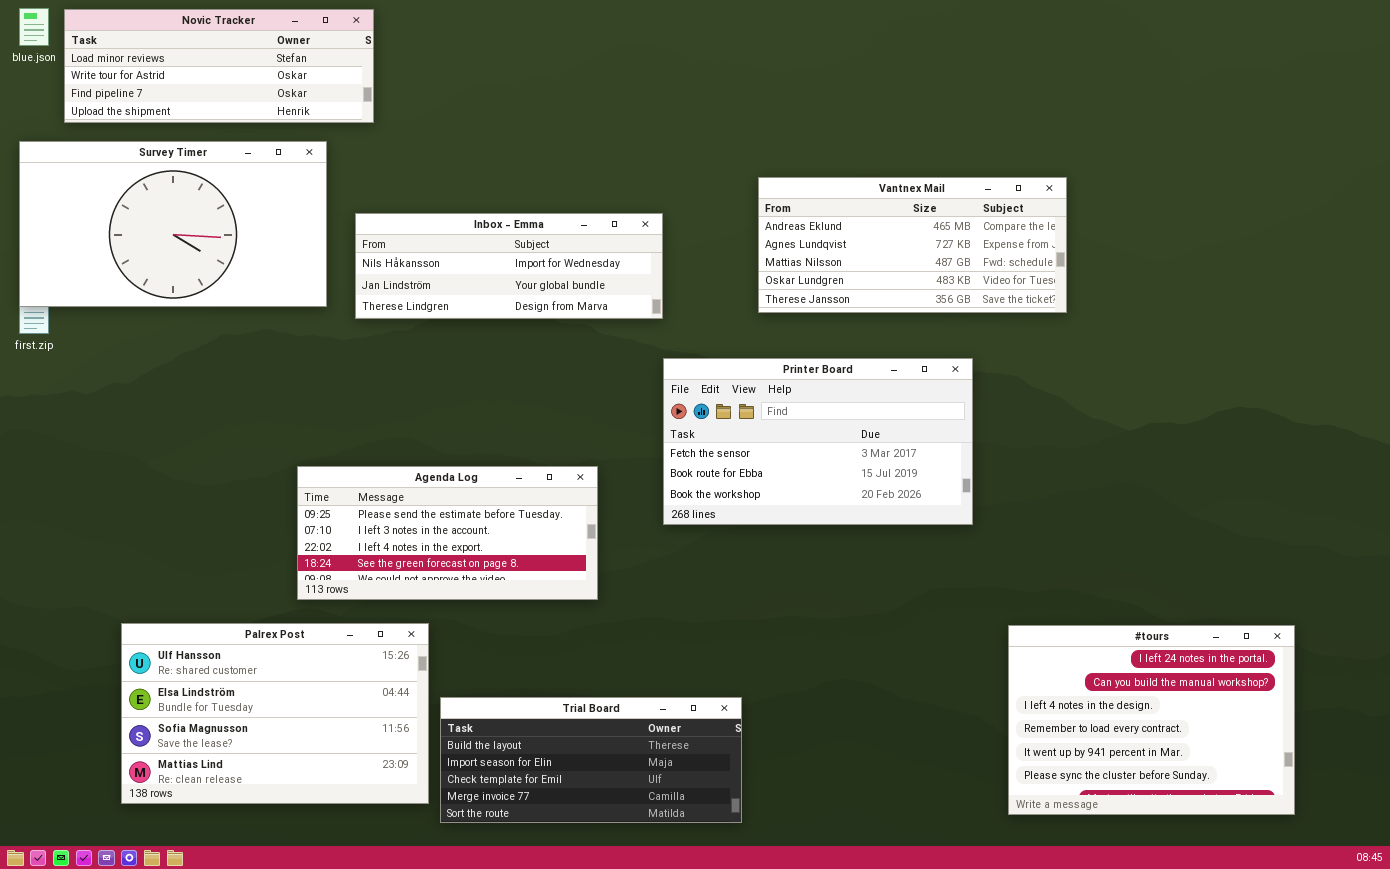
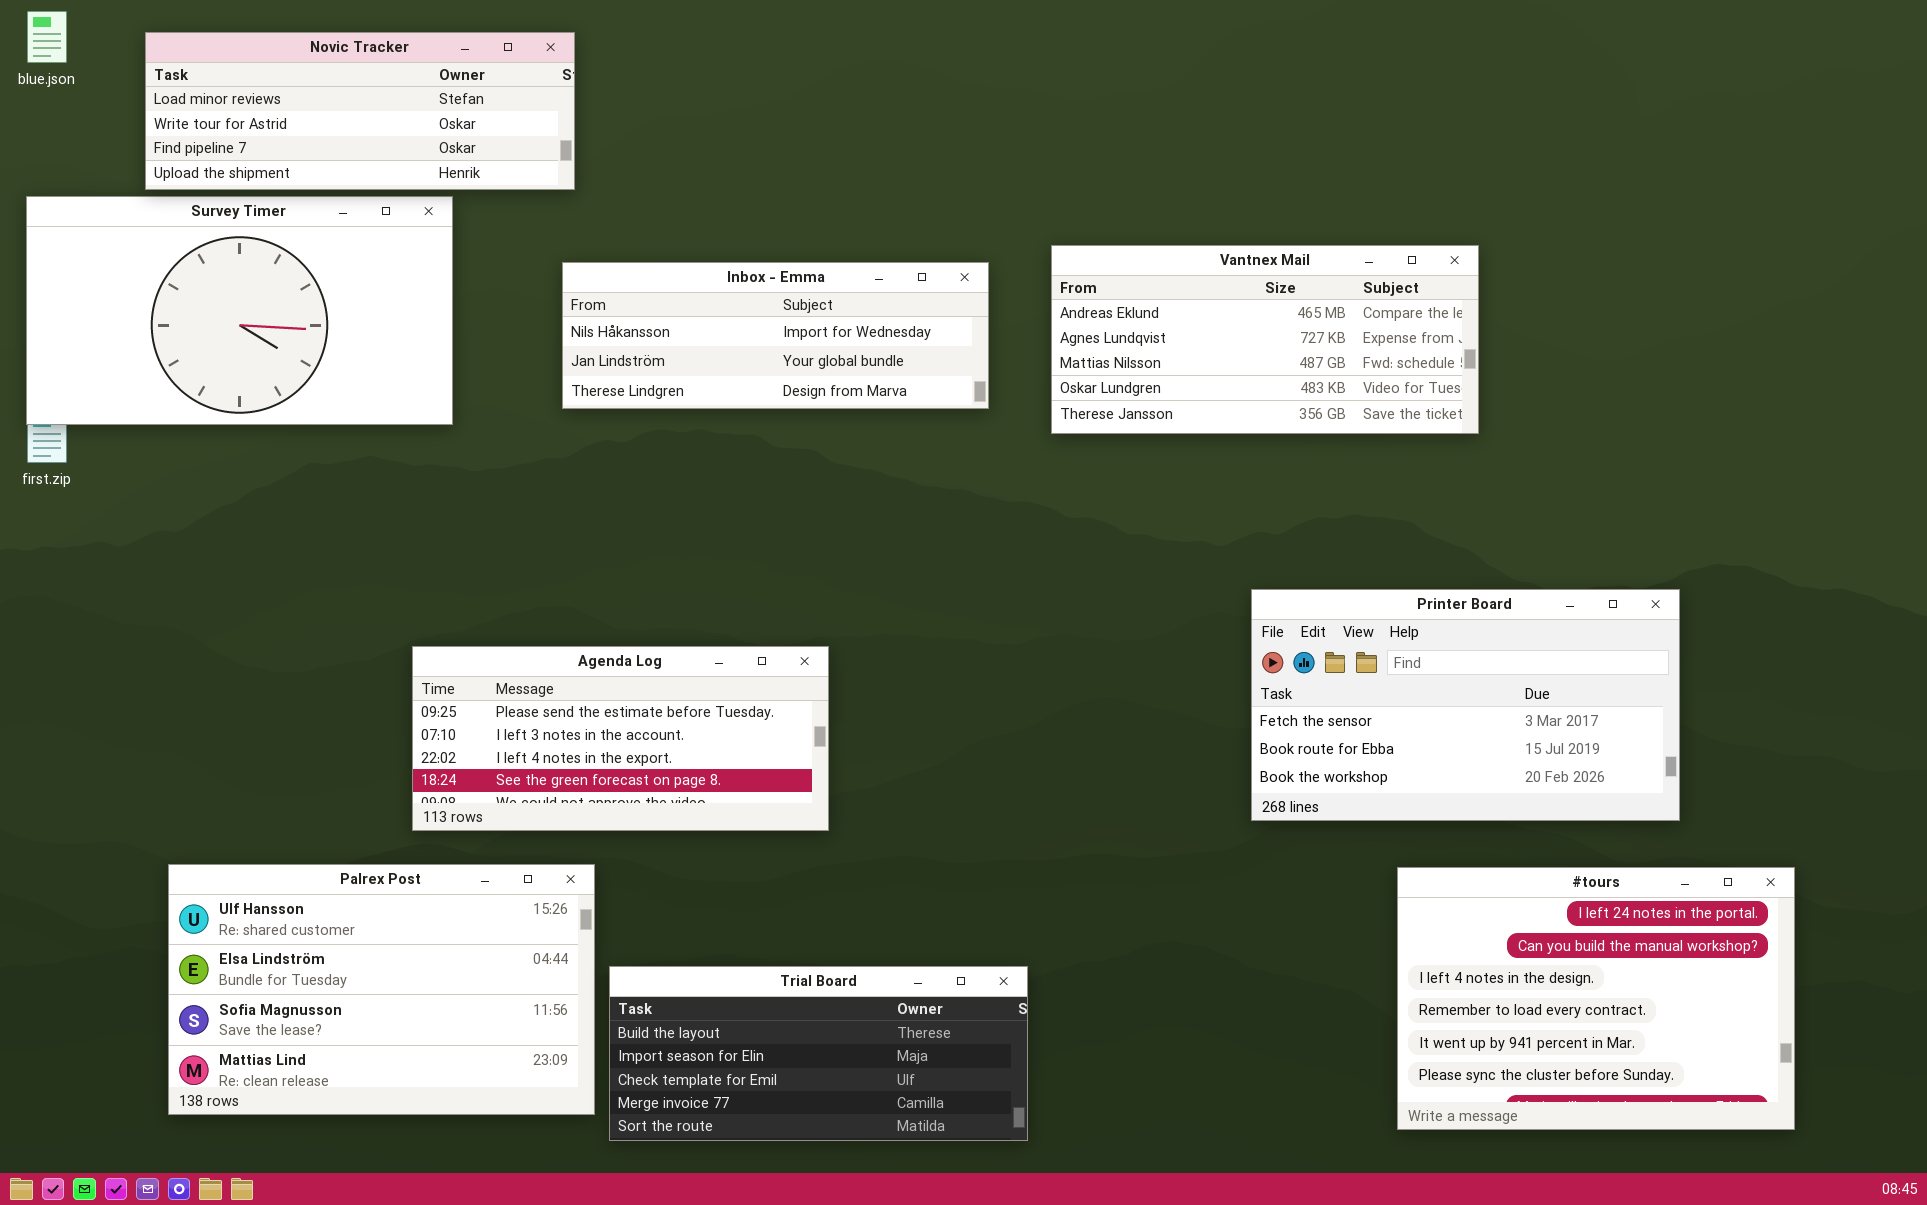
Novic Tracker: [64,9,374,123] -> [145,32,575,190], moved
Inbox - Emma: [355,213,663,319] -> [562,262,989,409], moved
Printer Board: [663,358,973,525] -> [1251,589,1680,821], moved

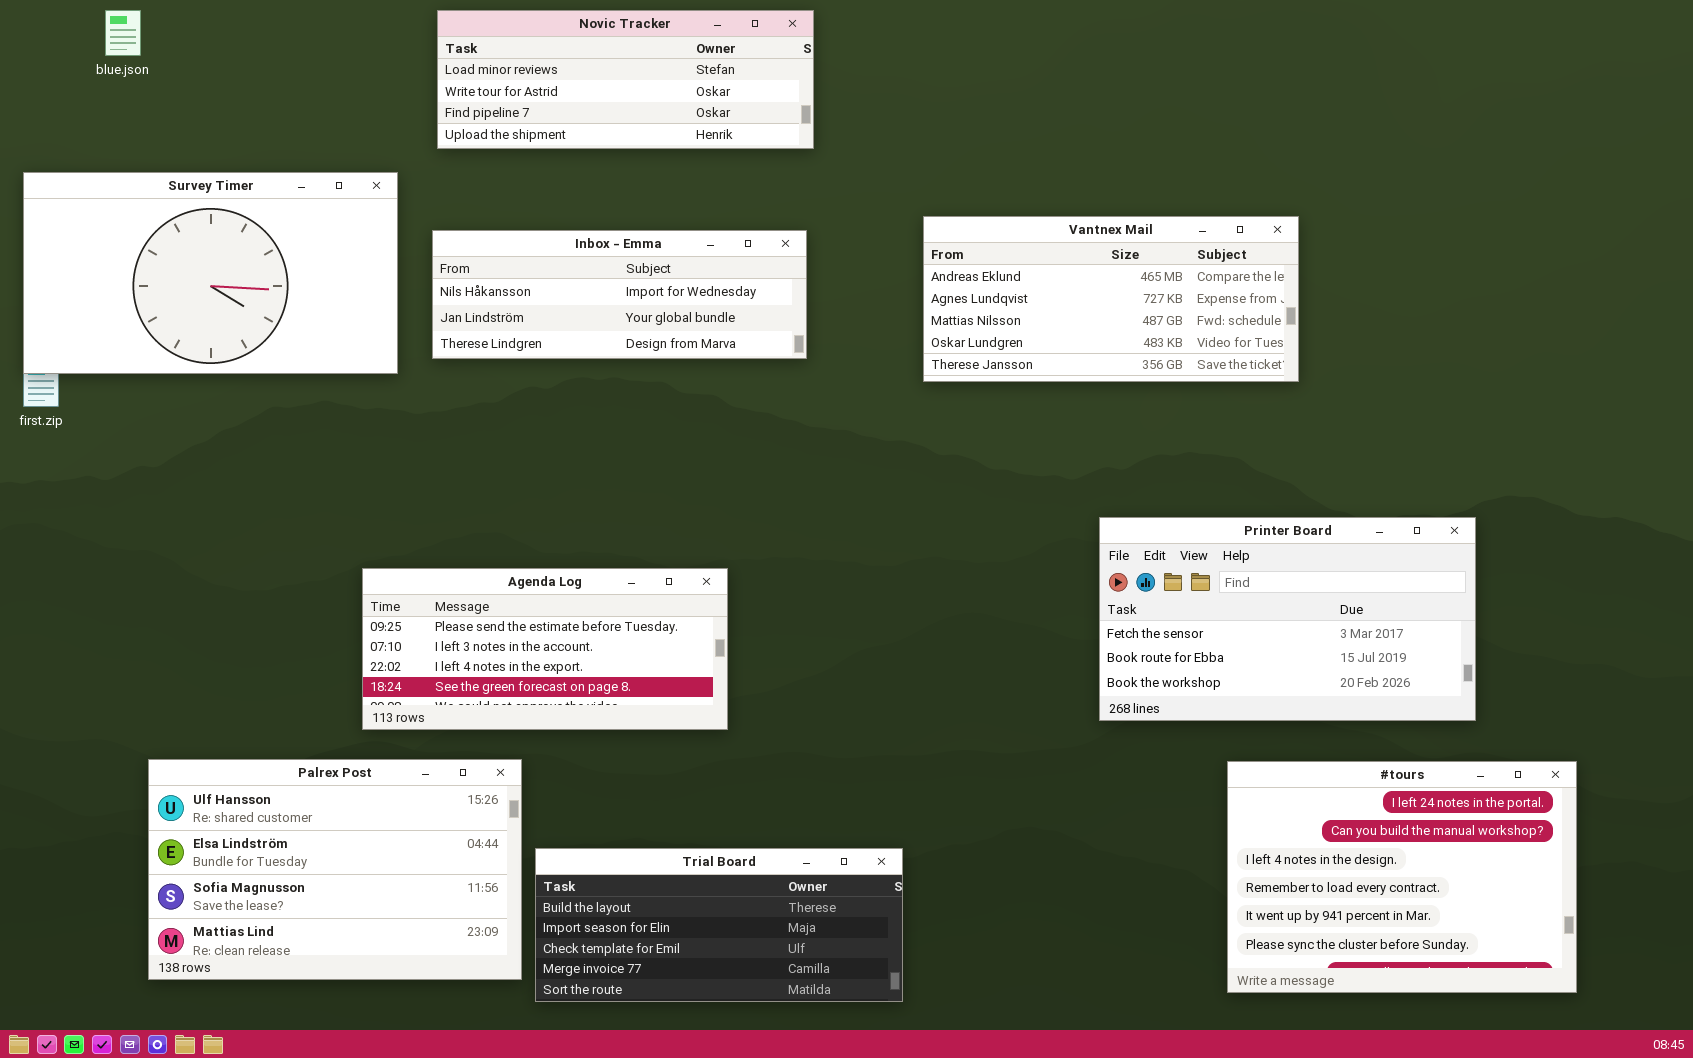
blue.json: [27,11,67,63] -> [105,10,141,56], moved
Novic Tracker: [145,32,575,190] -> [437,10,814,149], moved
Inbox - Emma: [562,262,989,409] -> [432,230,807,359], moved

